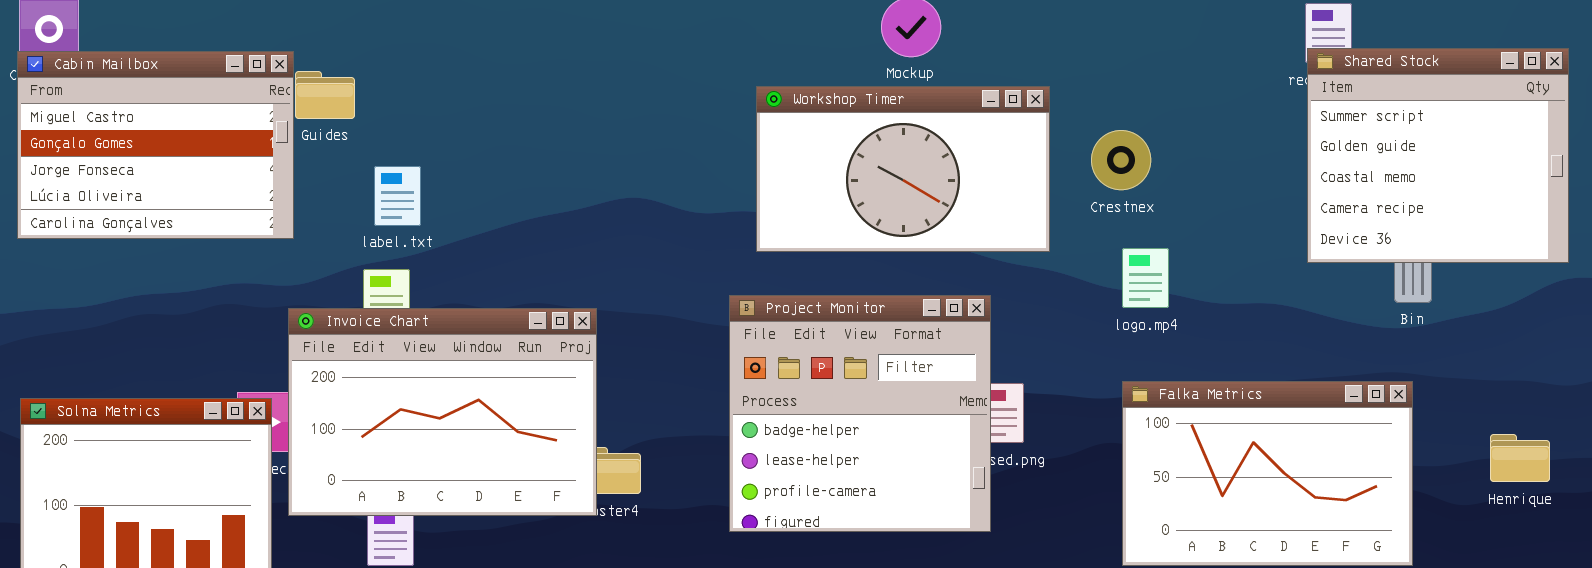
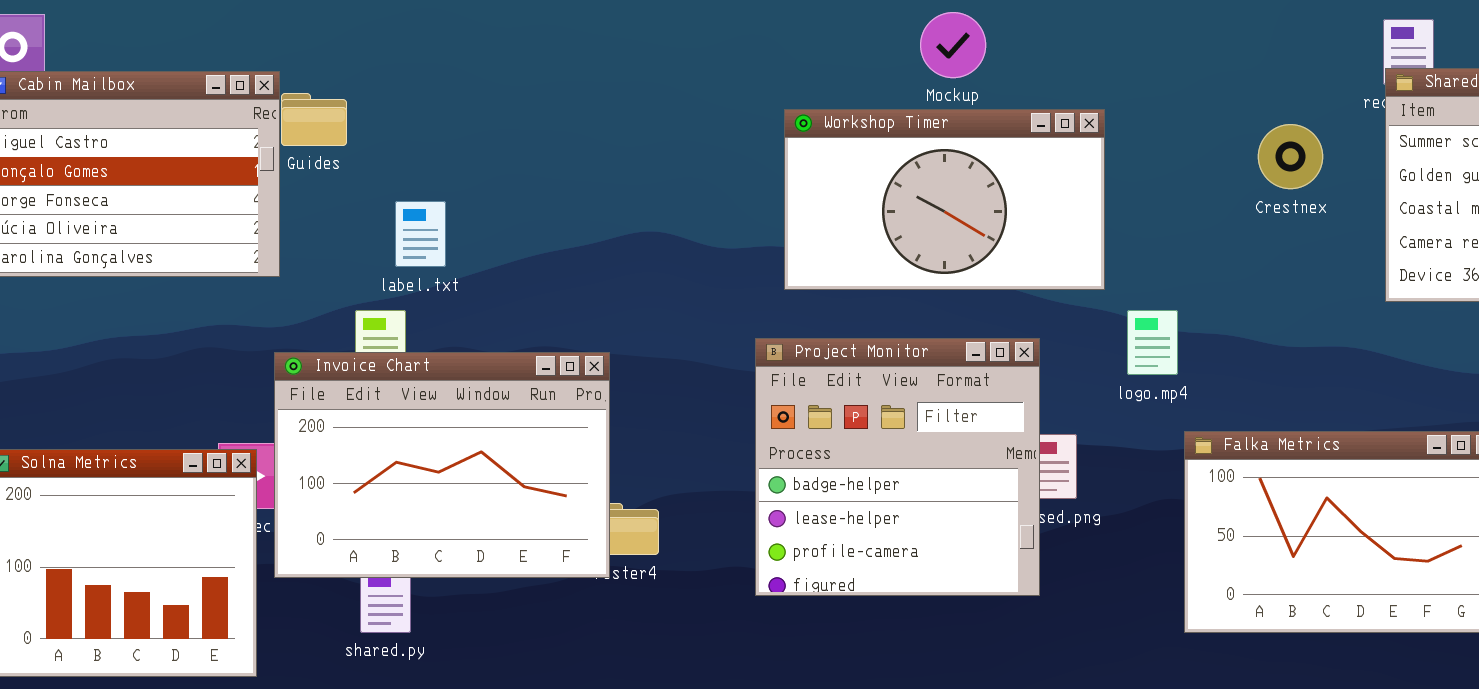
Crestnex: [1091,130,1151,190] -> [1258,124,1323,189], moved
label.txt: [374,166,421,226] -> [395,201,446,267], moved
logo.mp4: [1122,248,1169,308] -> [1127,310,1178,375], moved

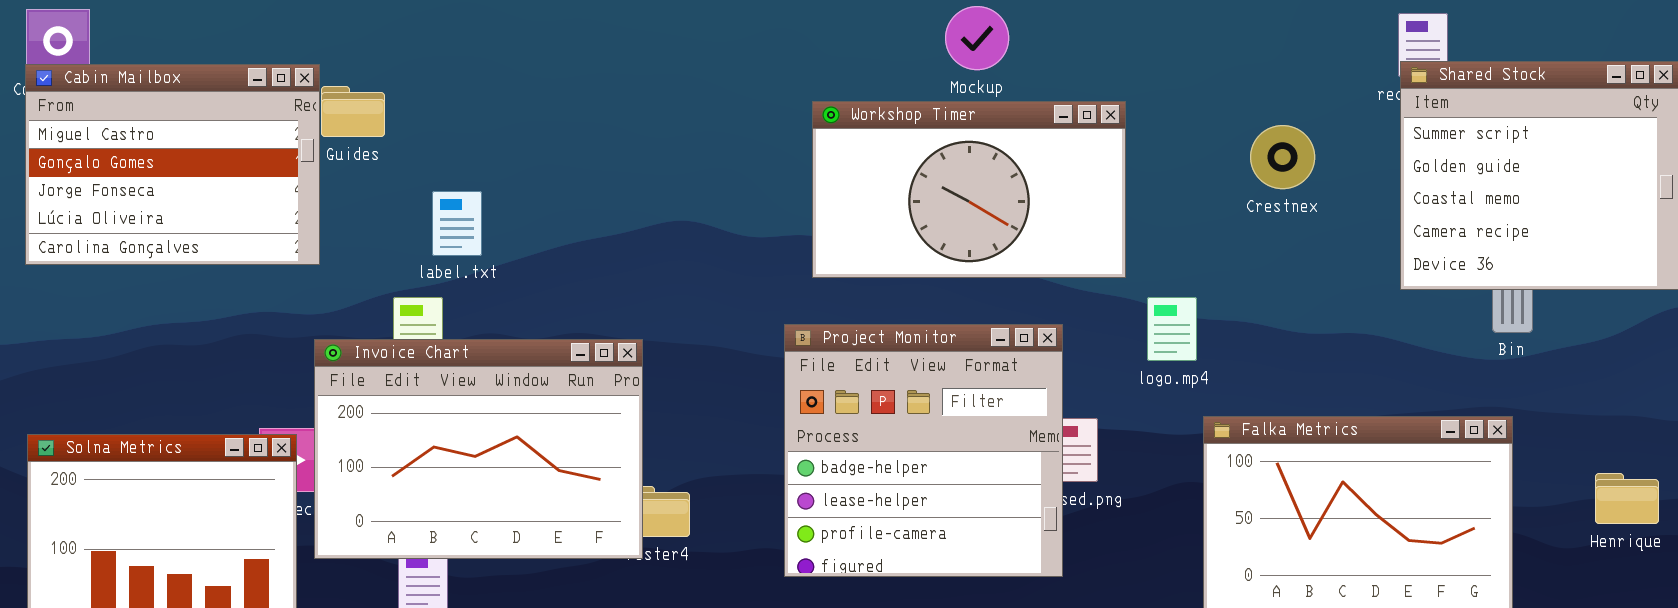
Crestnex: [1258,124,1323,189] -> [1250,125,1315,189], moved

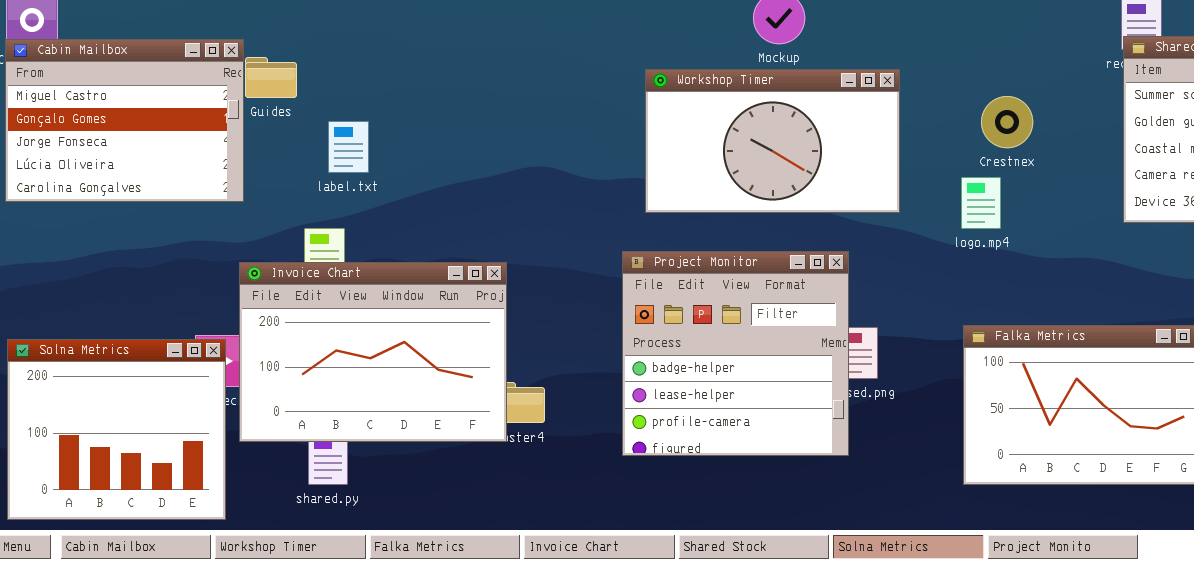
Crestnex: [1250,125,1315,189] -> [981,96,1033,148], moved
label.txt: [432,191,482,256] -> [328,121,369,173], moved
logo.mp4: [1147,297,1197,361] -> [961,177,1001,229], moved

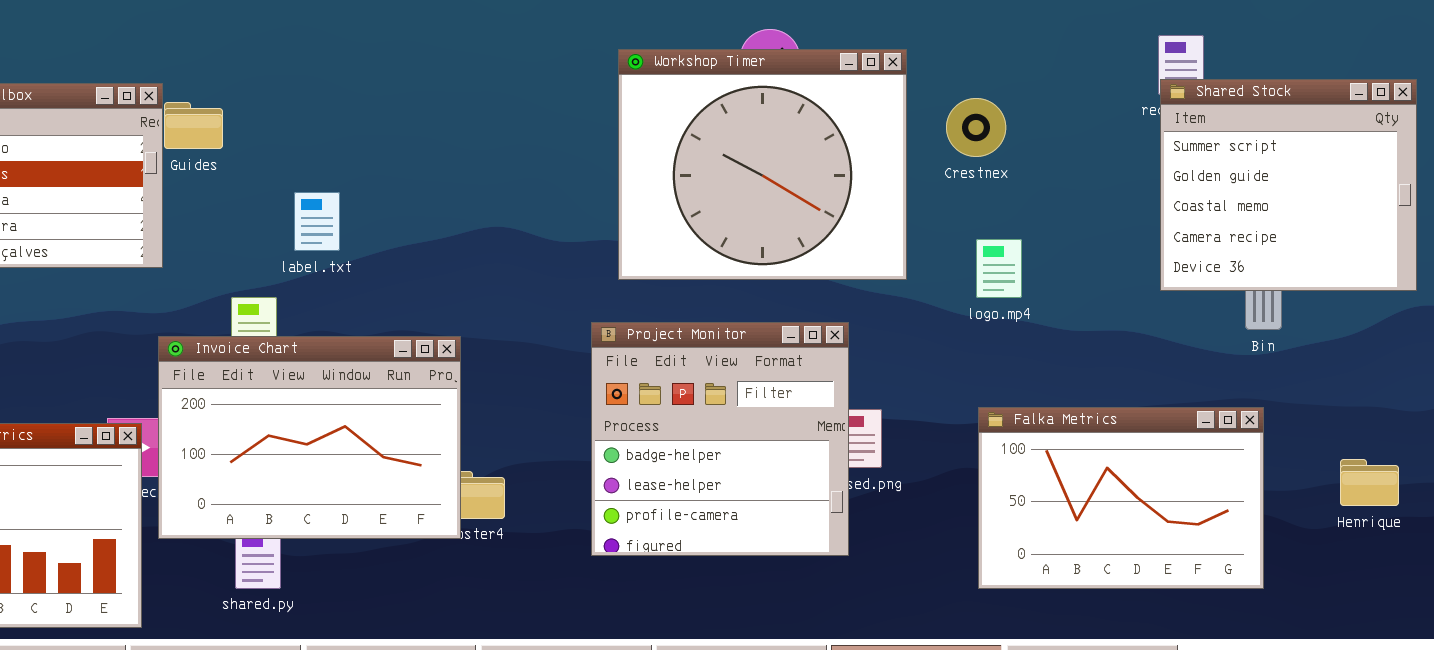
Workshop Timer: [645,69,900,213] -> [618,49,907,280], resized
Crestnex: [981,96,1033,148] -> [946,98,1006,157], moved
label.txt: [328,121,369,173] -> [294,192,340,251], moved

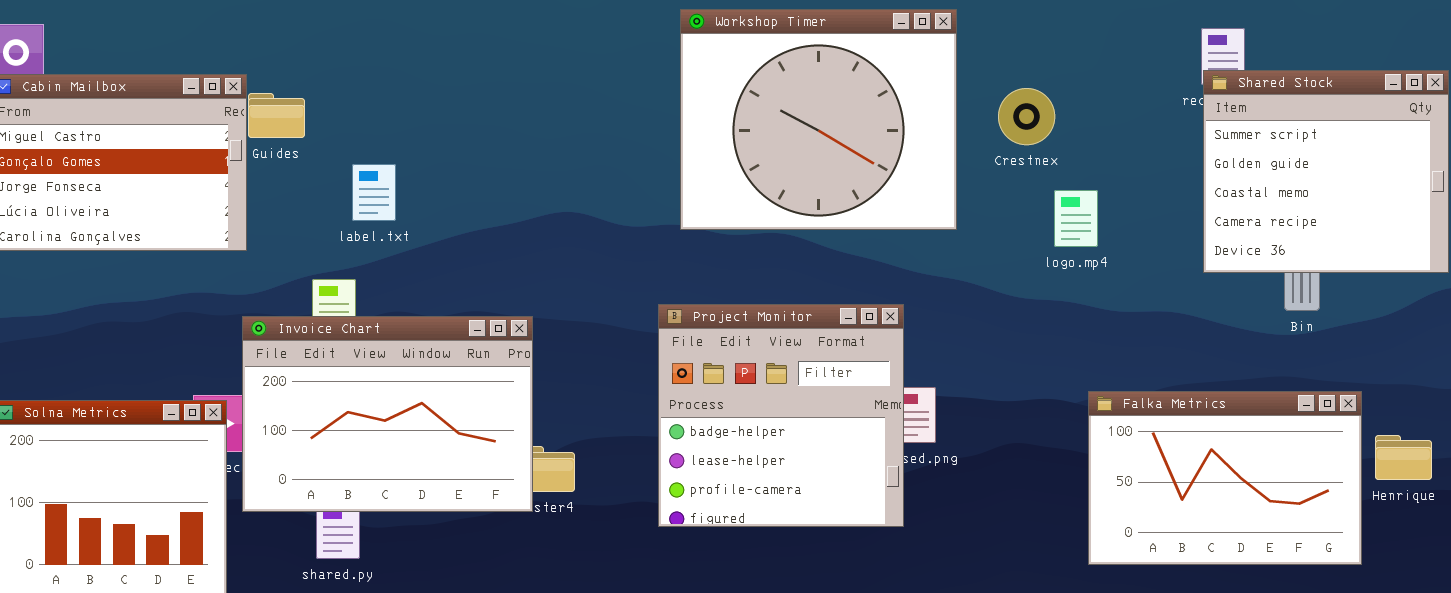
Workshop Timer: [618,49,907,280] -> [680,9,957,230], moved
label.txt: [294,192,340,251] -> [352,164,396,221], moved
logo.mp4: [976,239,1022,298] -> [1054,190,1098,247], moved
Falka Metrics: [978,407,1264,589] -> [1088,391,1362,565], moved

